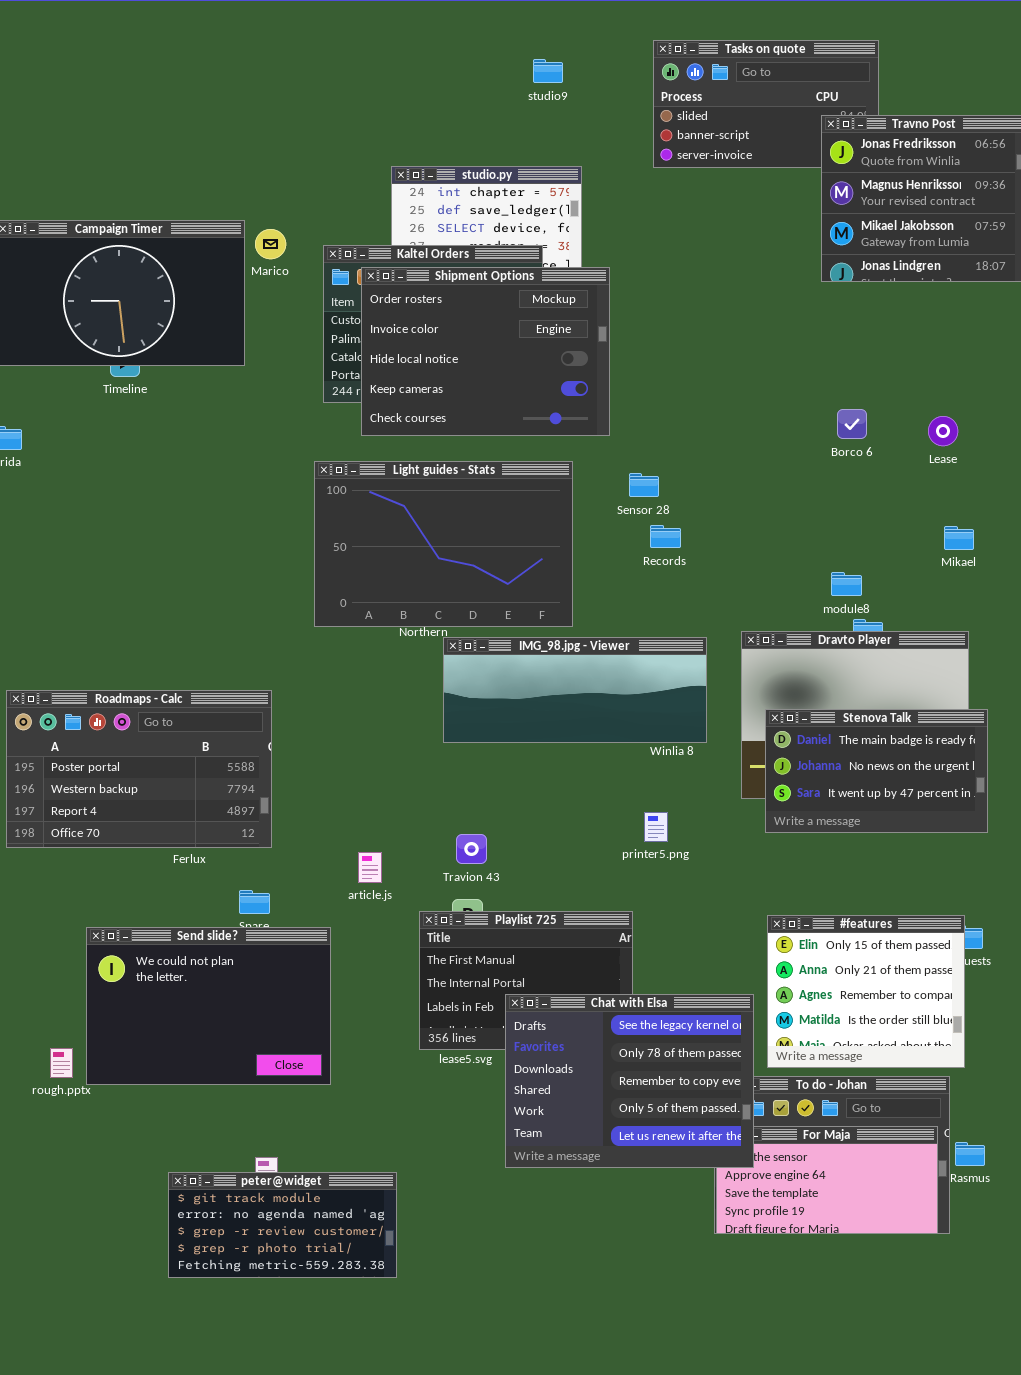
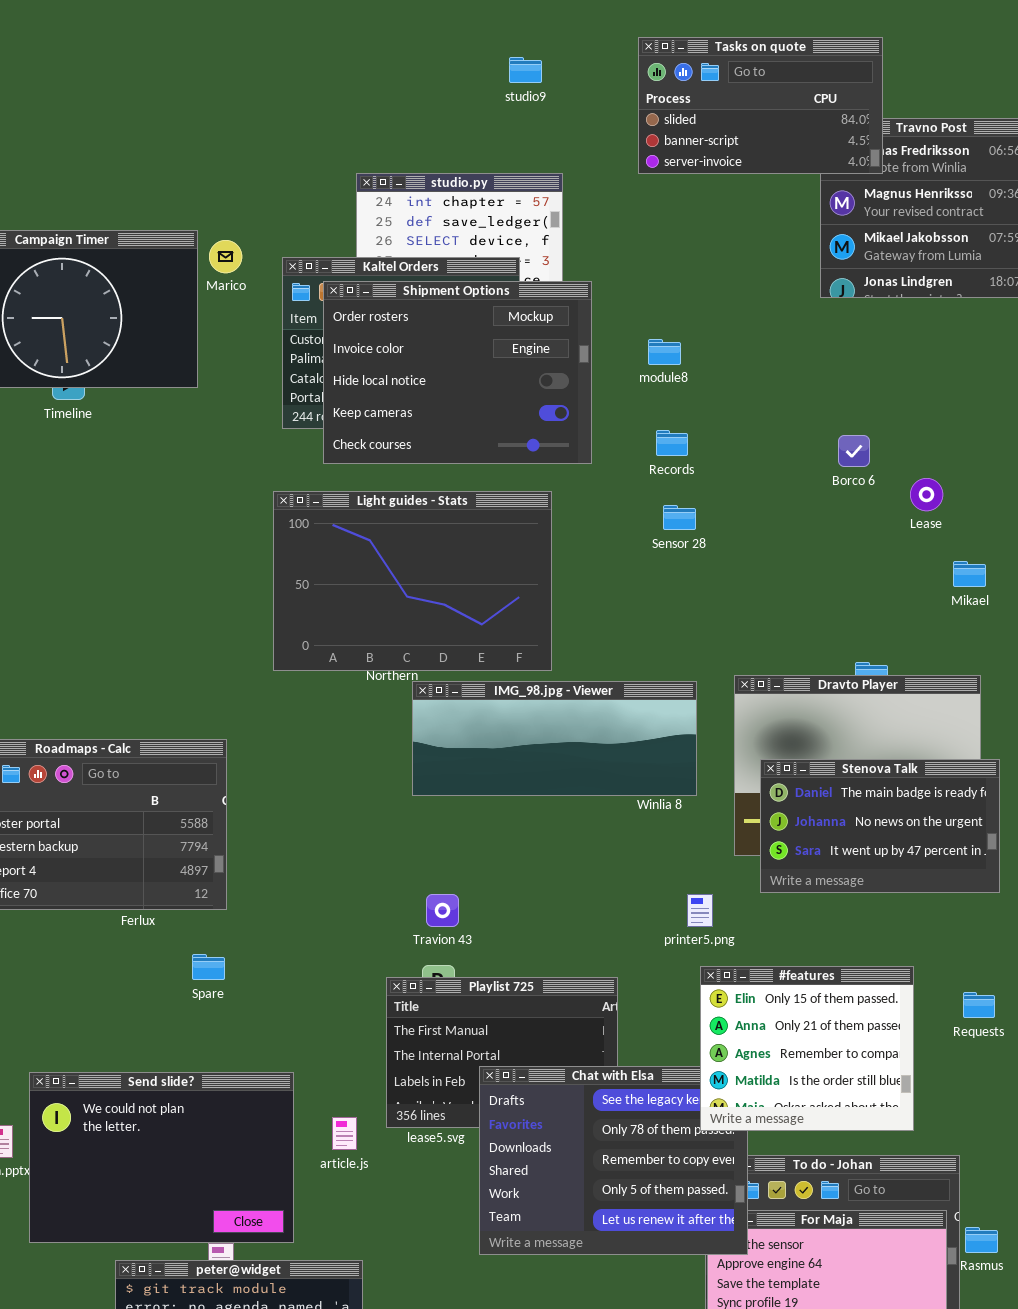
Tasks on quote: [653,40,879,168] -> [638,37,883,174], raised
Lease: [928,416,958,446] -> [910,478,943,511], moved
Sensor 28: [629,473,659,497] -> [663,505,696,530], moved
Records: [650,525,681,548] -> [656,430,688,456], moved
module8: [831,572,862,596] -> [648,339,681,365], moved
printer5.png: [644,812,668,842] -> [687,894,713,927], moved
article.js: [358,852,382,883] -> [332,1117,357,1150], moved
#features: [767,915,965,1068] -> [700,966,914,1131], moved
Send slide?: [86,927,331,1085] -> [29,1072,294,1243], moved

